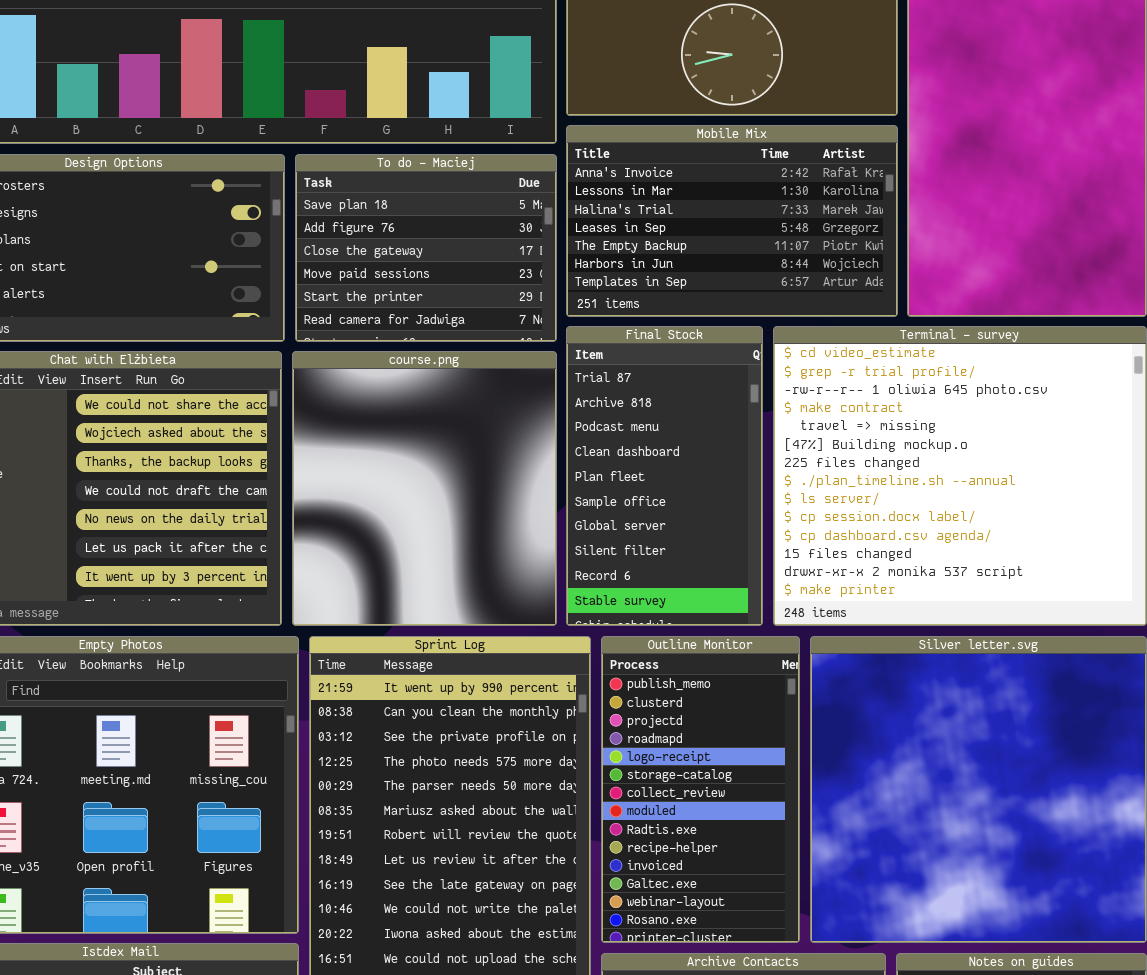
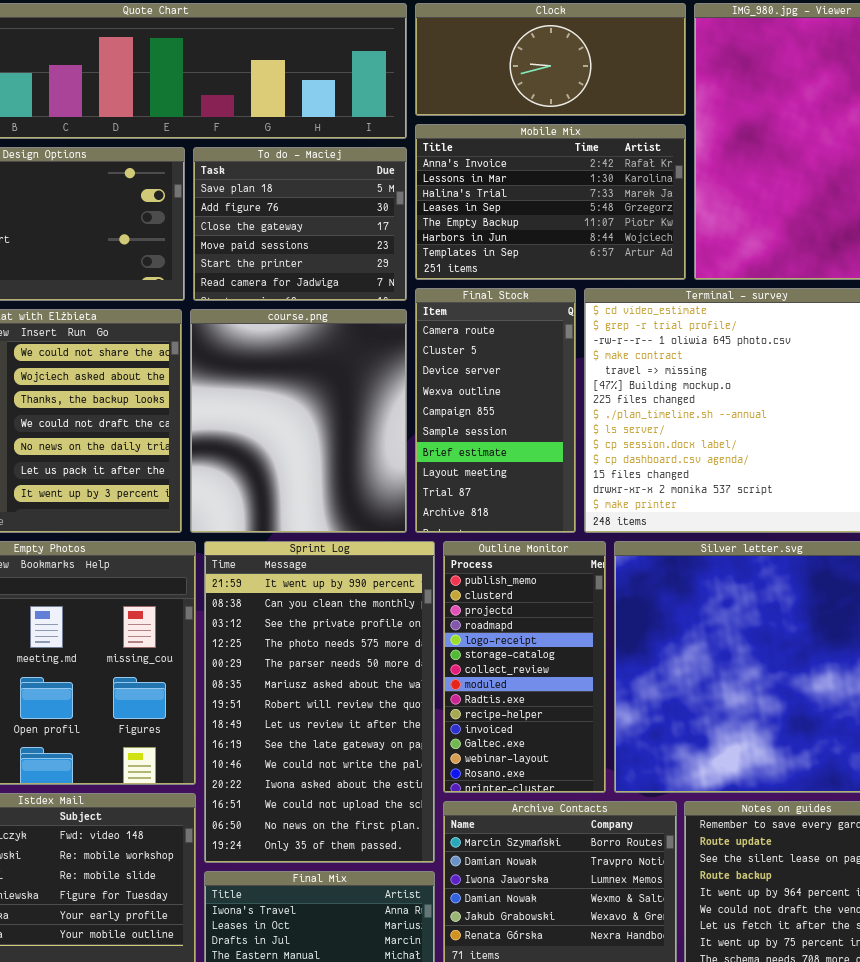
Final Stock: [566,326,763,626] -> [415,288,576,533], scrolled up 8 rows

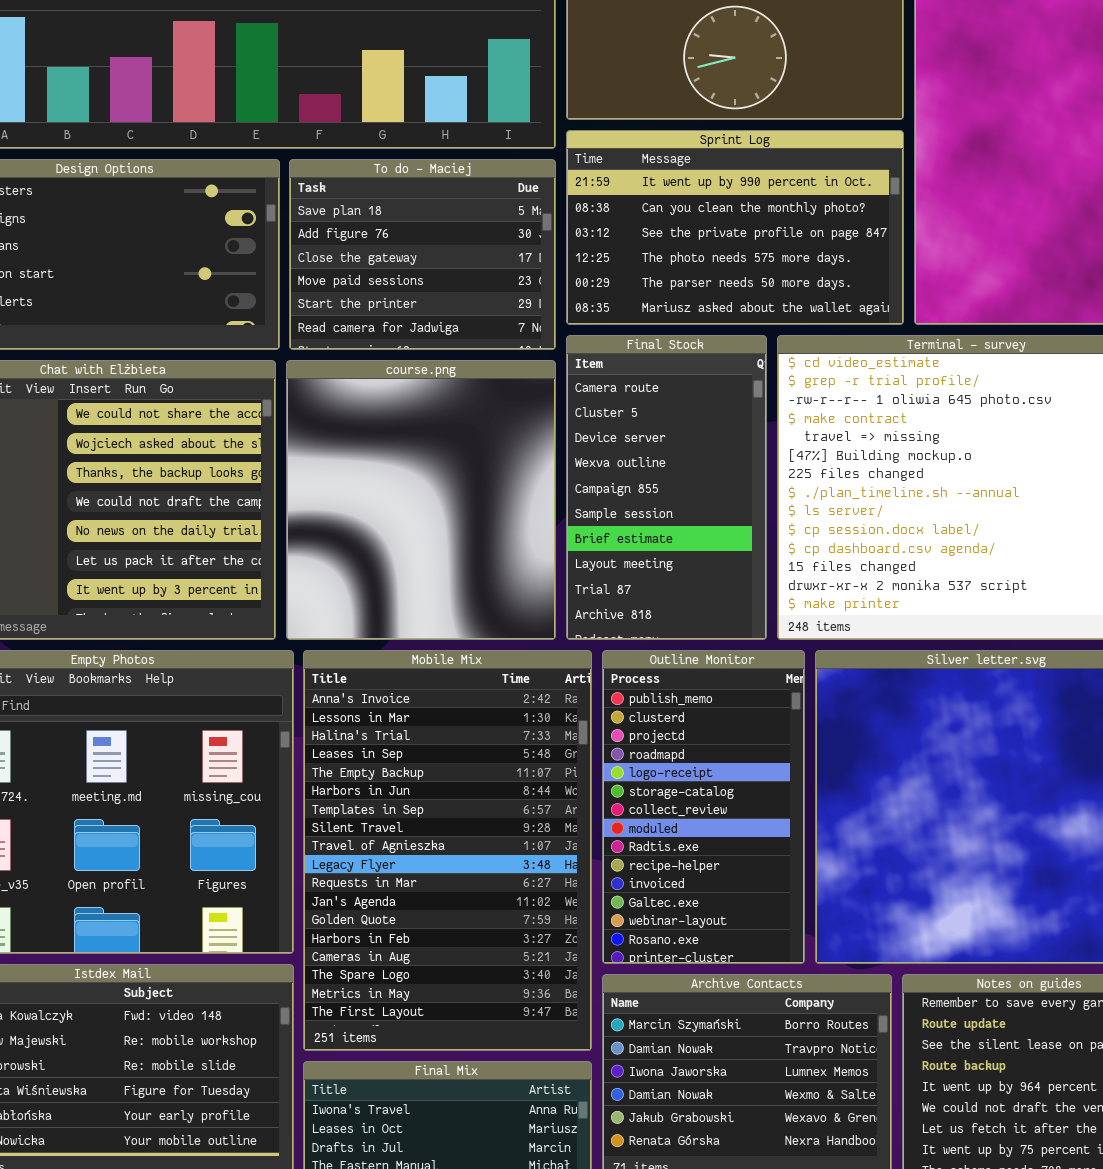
Mobile Mix: [415,124,686,280] -> [303,650,592,1051], moved, resized
Sprint Log: [204,541,435,863] -> [566,130,904,325], moved, resized

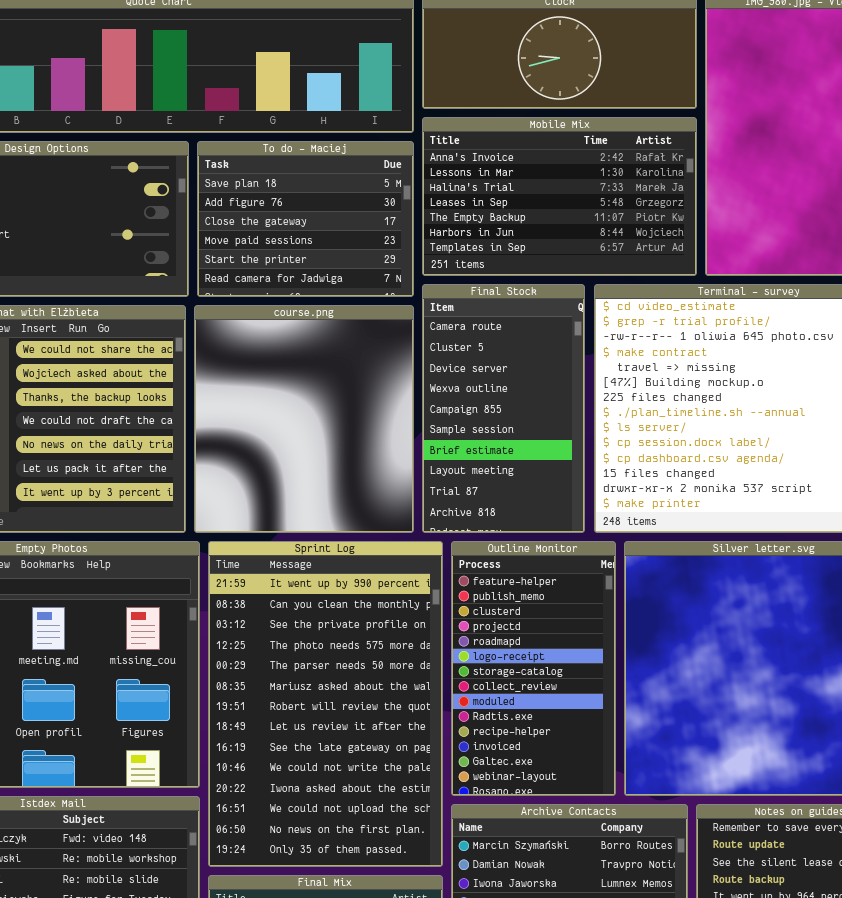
Sprint Log: [566,130,904,325] -> [208,541,443,867], moved, resized
Mobile Mix: [303,650,592,1051] -> [422,117,697,276], moved, resized
Outline Monitor: [602,650,805,964] -> [451,541,616,796], scrolled up 1 row

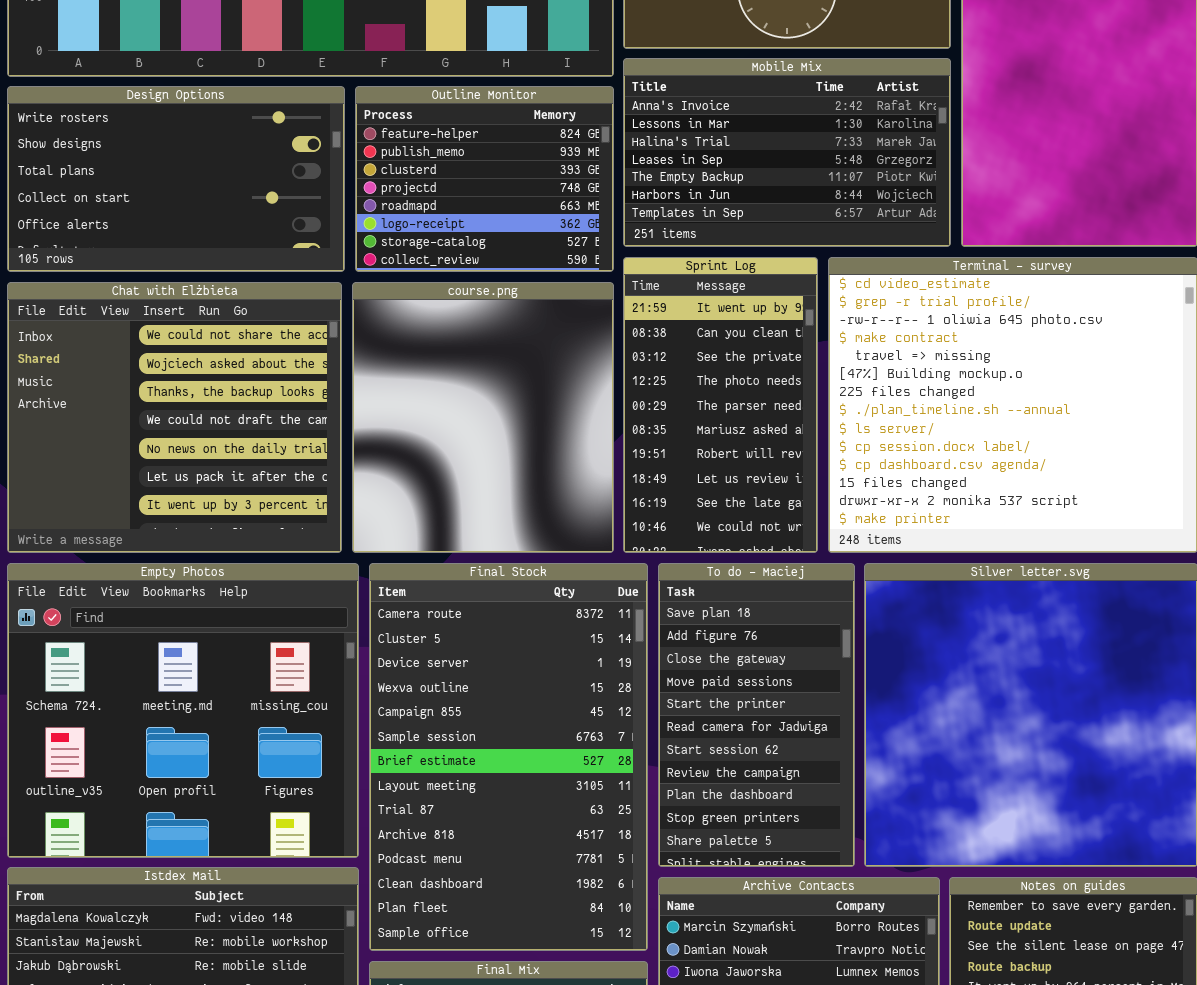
To do - Maciej: [197,141,414,297] -> [658,563,855,867], moved, resized
Final Stock: [422,284,585,533] -> [369,563,648,951], moved, resized
Sprint Log: [208,541,443,867] -> [623,257,818,553], moved, resized
Outline Monitor: [451,541,616,796] -> [355,86,614,272], moved, resized

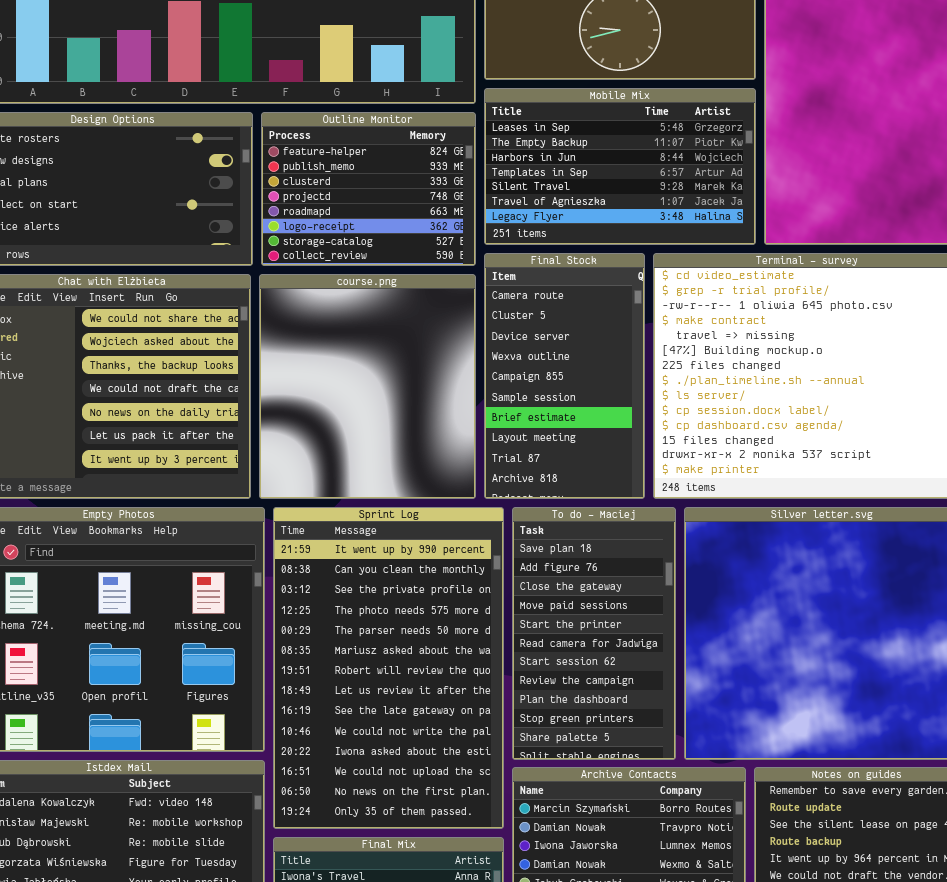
Mobile Mix: [623,58,951,247] -> [484,88,756,245], scrolled down 3 rows
Sprint Log: [623,257,818,553] -> [273,507,504,829], moved, resized
Final Stock: [369,563,648,951] -> [484,253,645,499], moved, resized

